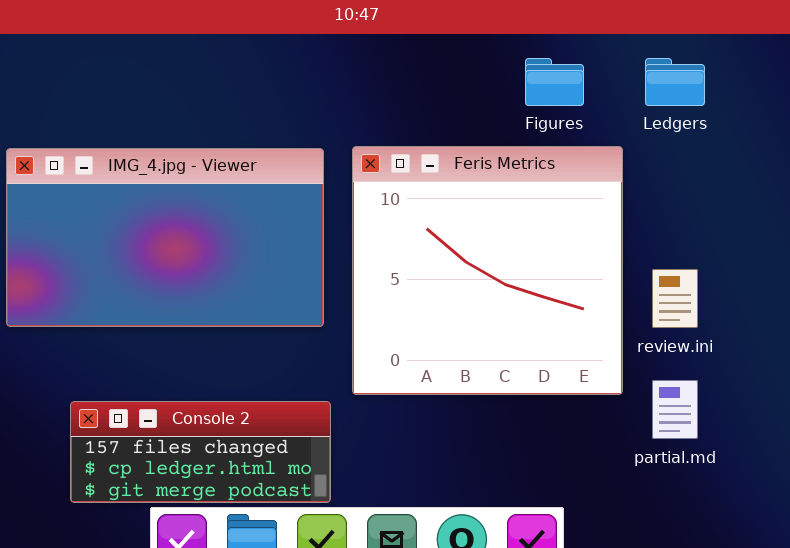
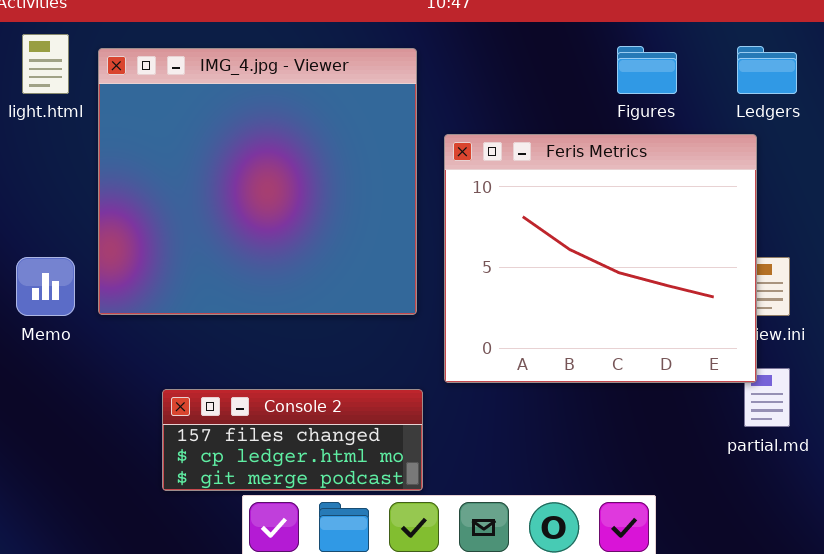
Feris Metrics: [352,146,623,395] -> [444,134,757,383], resized
IMG_4.jpg - Viewer: [6,148,324,327] -> [98,48,417,315], resized

